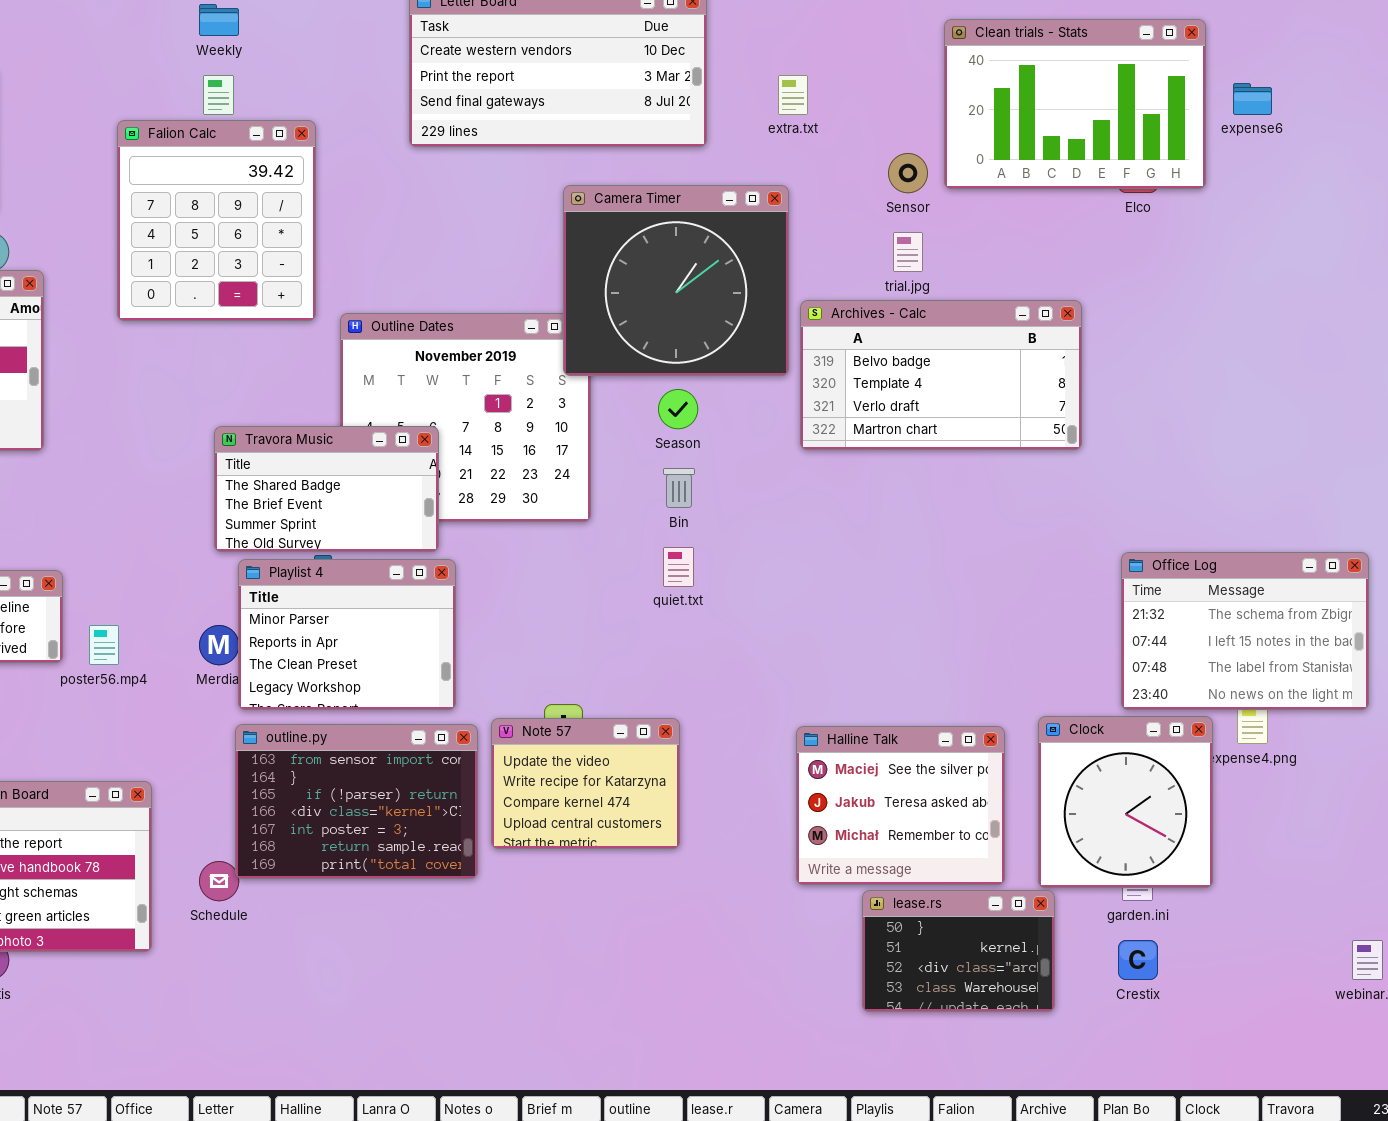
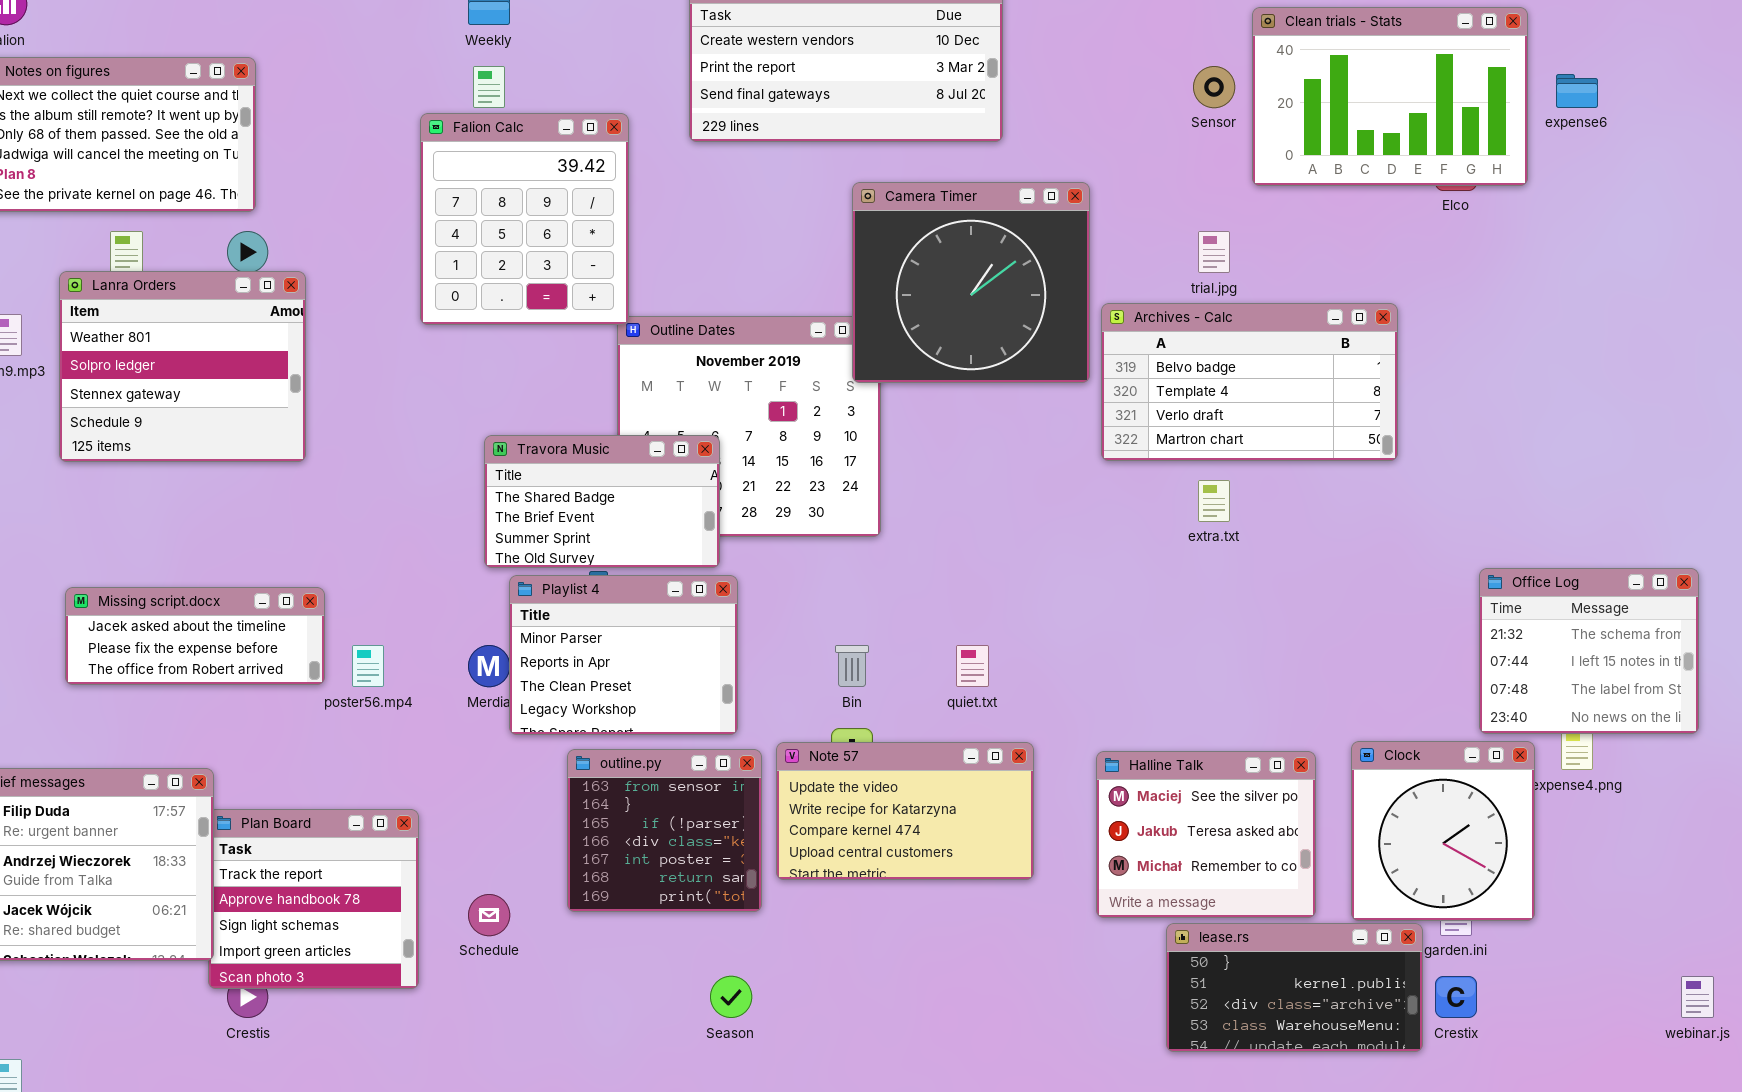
extra.txt: [778,75,808,115] -> [1198,480,1230,522], moved
Falion Calc: [117,120,316,321] -> [420,113,629,325], moved
Sensor: [888,153,928,193] -> [1193,66,1235,108], moved
Season: [658,389,698,429] -> [710,976,752,1018], moved
Bin: [663,468,695,508] -> [835,645,869,687], moved
quiet.txt: [663,547,694,587] -> [956,645,989,687], moved
Office Log: [1121,552,1369,710] -> [1479,568,1699,734], resized
Note 57: [491,718,680,849] -> [776,742,1034,880], resized
outline.py: [235,724,478,879] -> [567,749,762,912], resized
lease.rs: [862,890,1055,1012] -> [1166,923,1423,1052], resized

